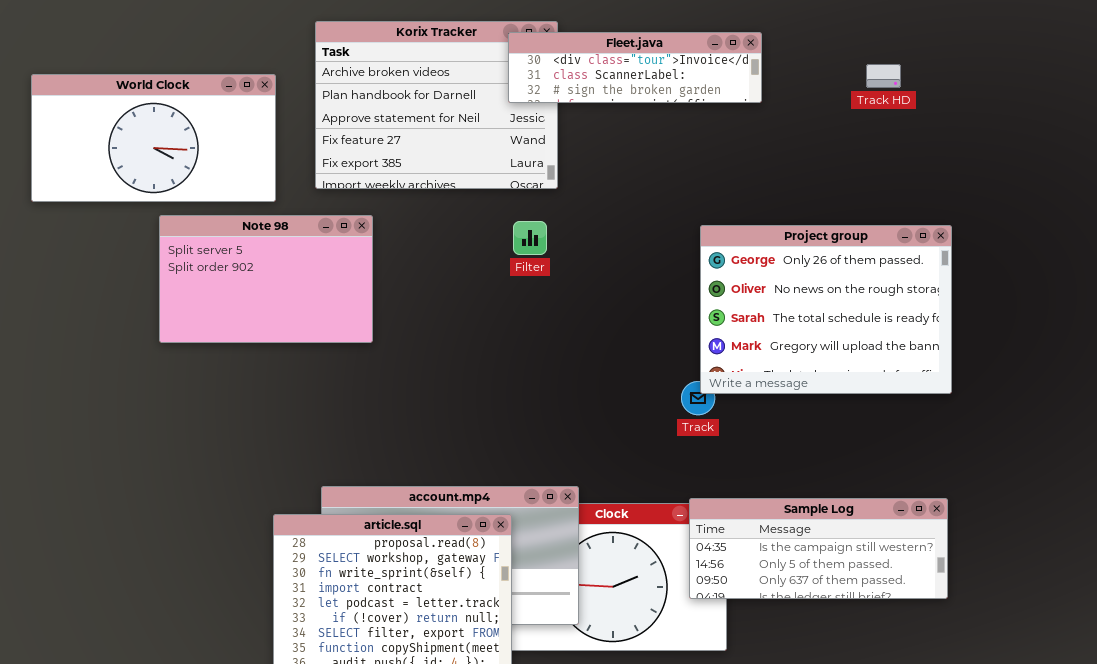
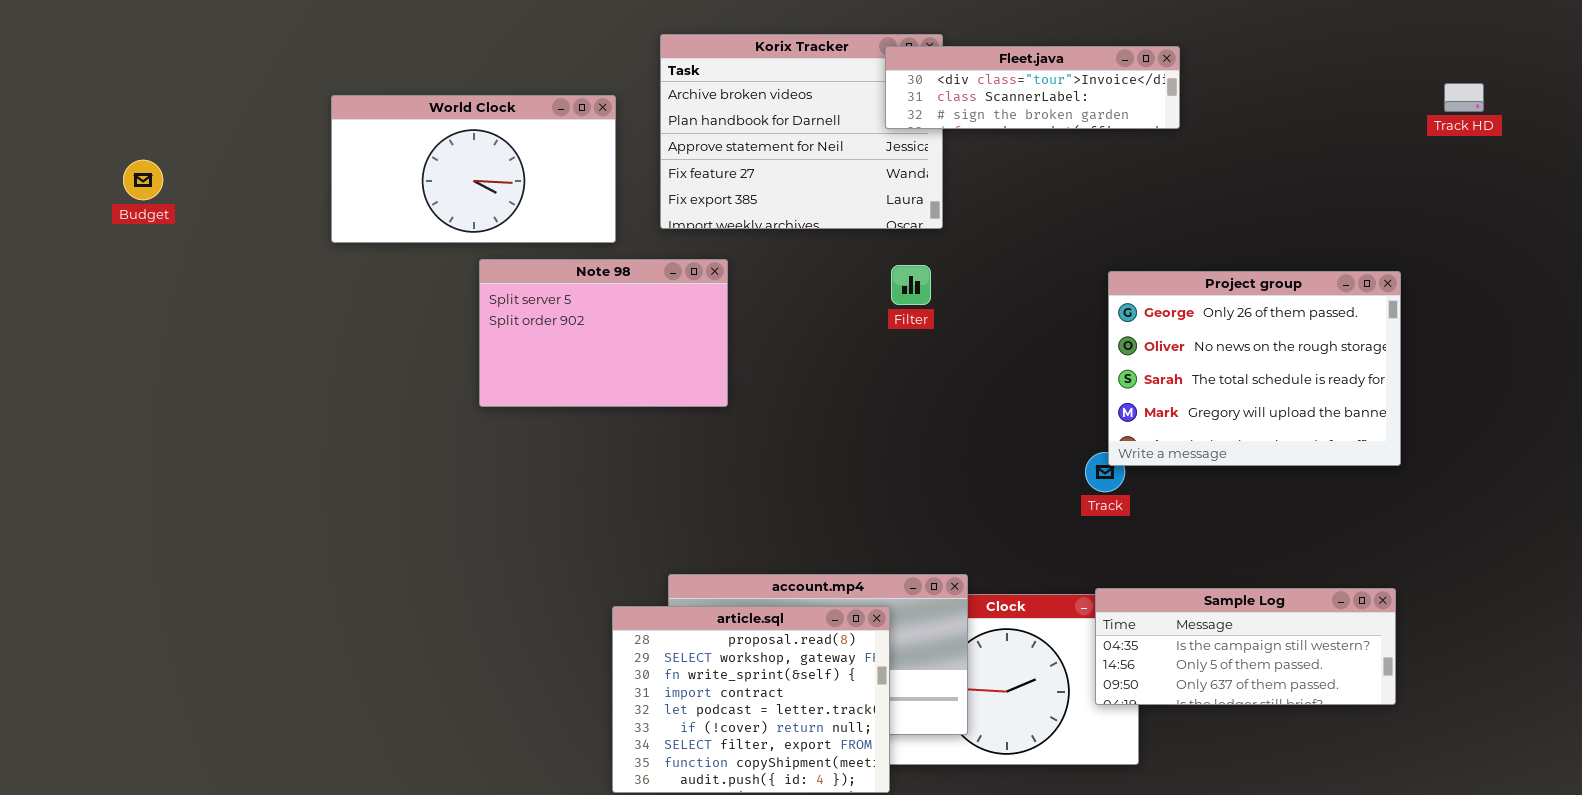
Track HD: [866,64,901,88] -> [1444,83,1484,112], moved

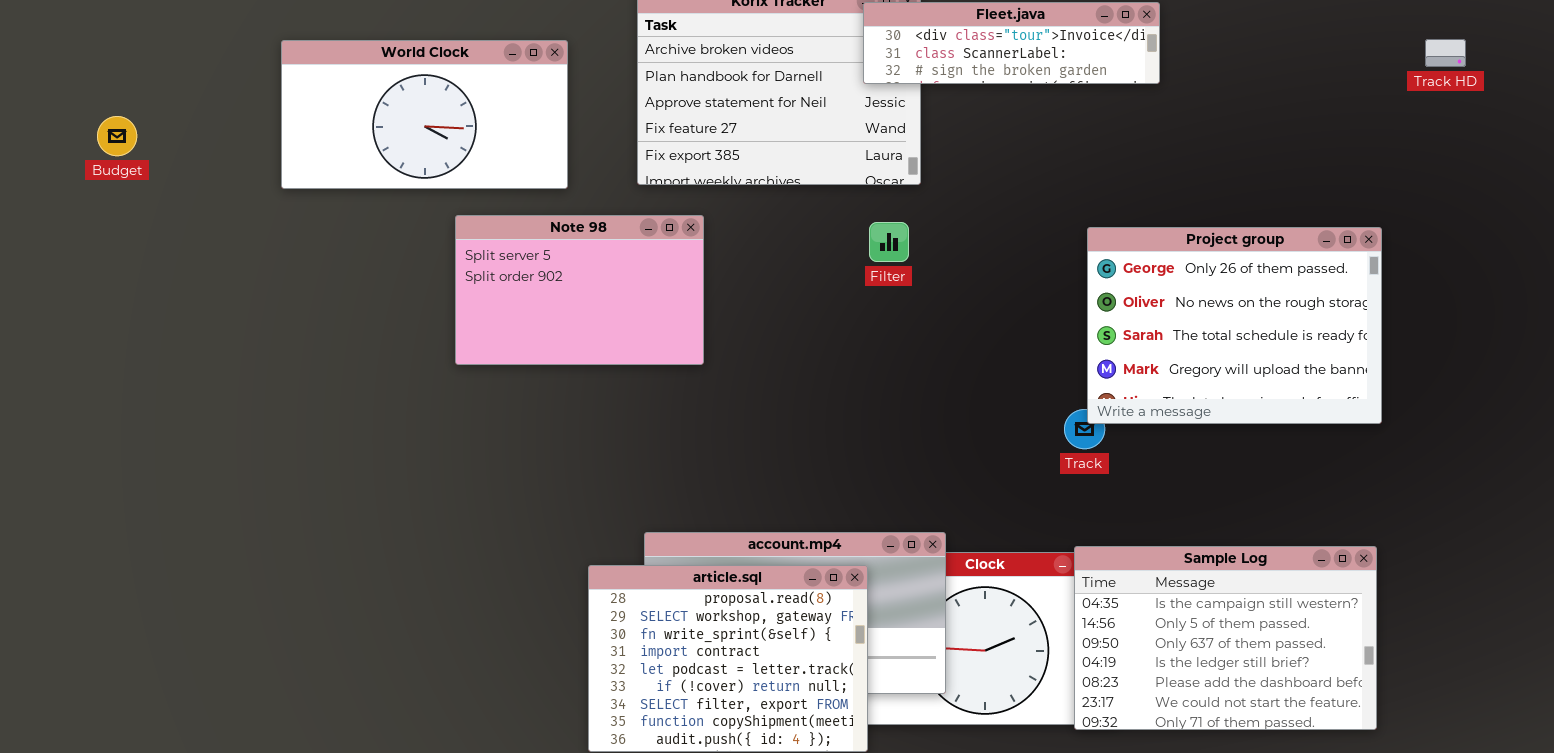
World Clock: [331,95,616,243] -> [281,40,568,189], moved
Sample Log: [1095,588,1396,705] -> [1074,546,1377,730], resized

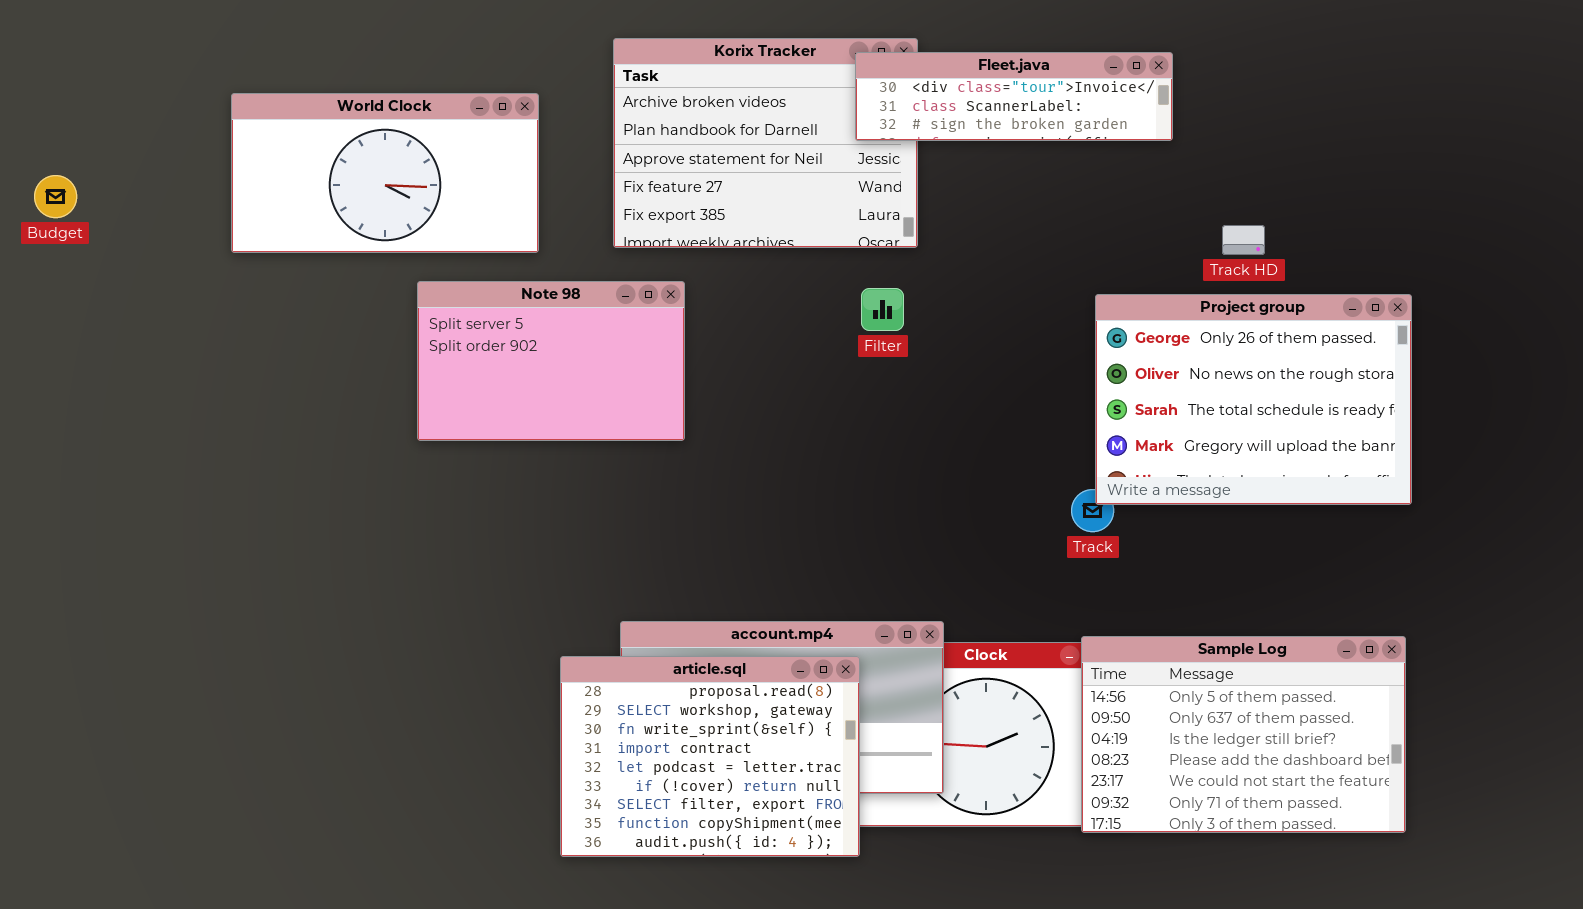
Track HD: [1425,39,1466,67] -> [1222,225,1265,255], moved
Sample Log: [1074,546,1377,730] -> [1081,636,1406,833], scrolled down 1 row

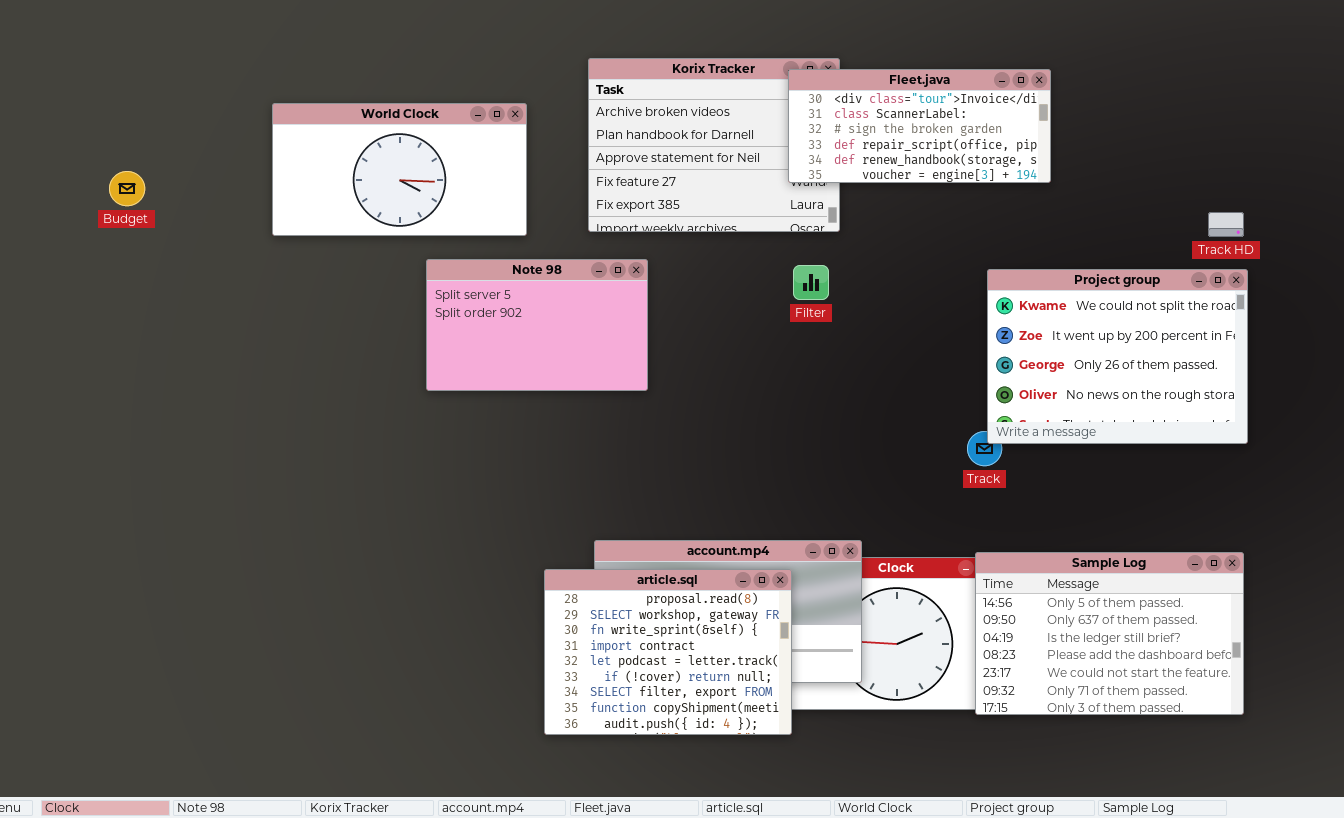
Fleet.java: [855,52,1173,141] -> [788,69,1051,183], resized
Track HD: [1222,225,1265,255] -> [1208,212,1244,237], moved
Project group: [1095,294,1412,505] -> [987,269,1248,444], scrolled up 2 rows

